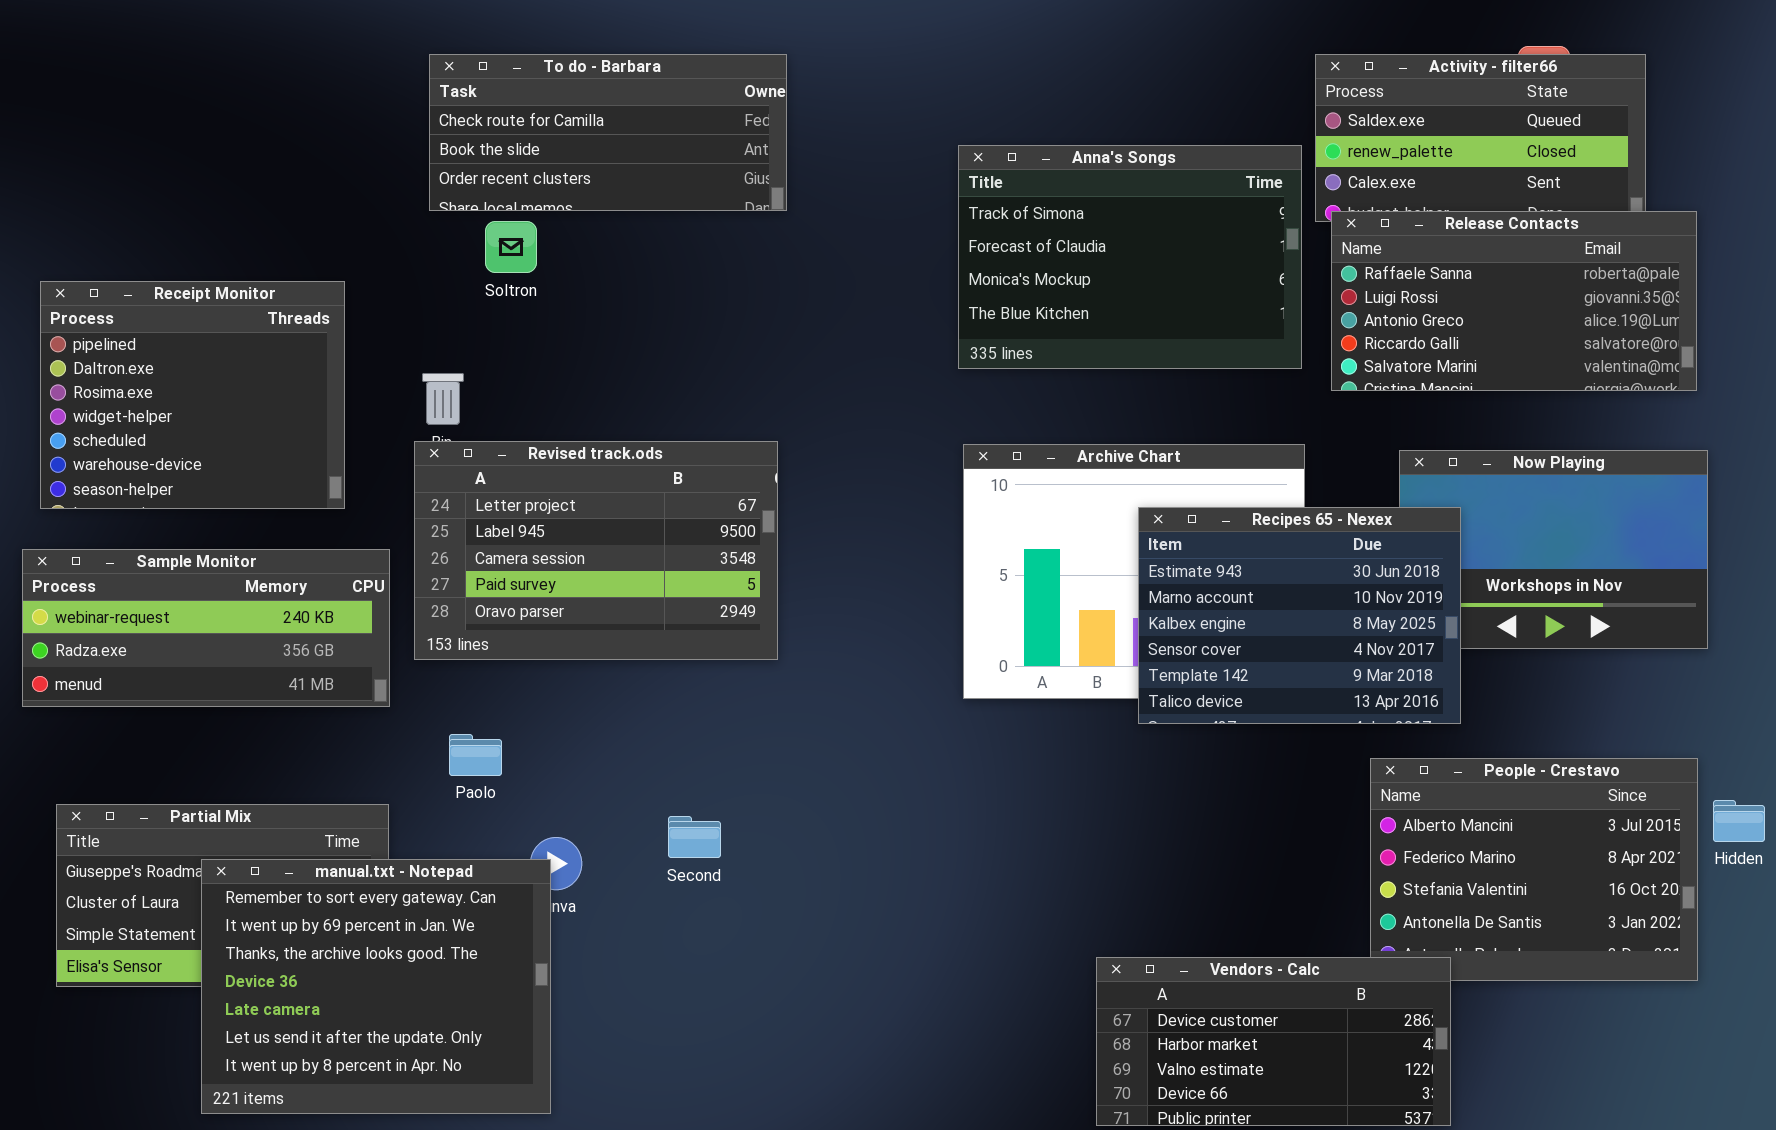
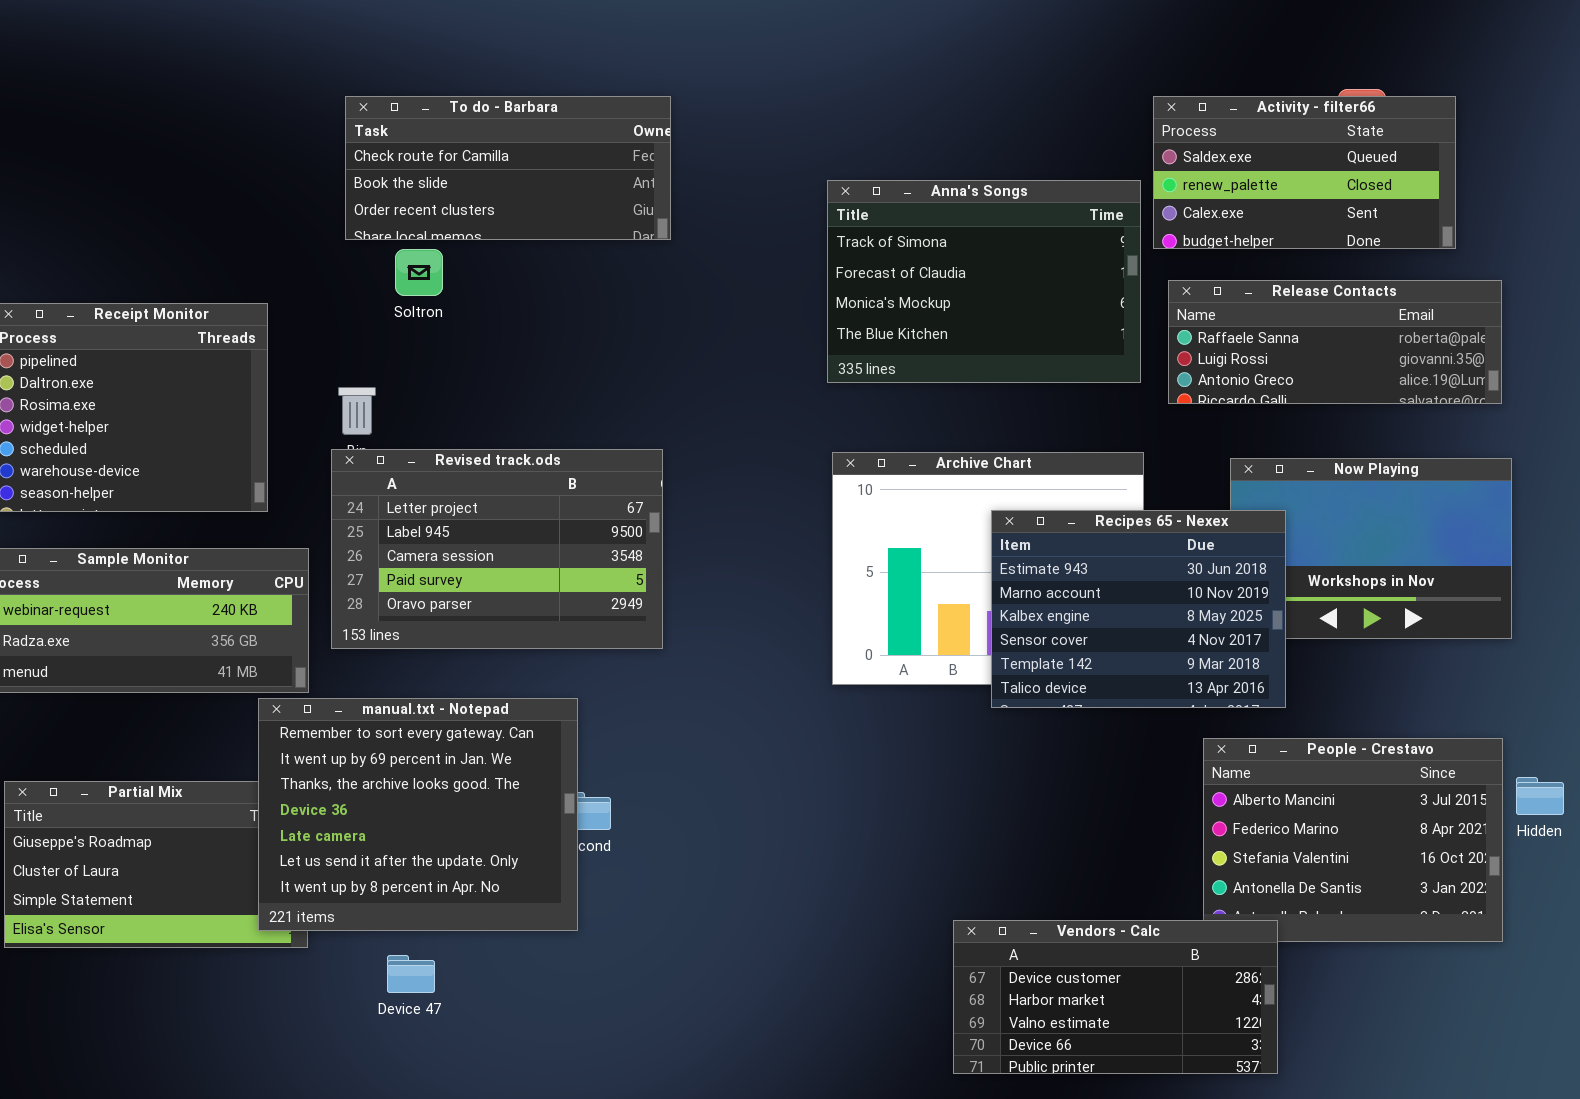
Release Contacts: [1331,211,1697,391] -> [1168,280,1502,404], resized
manual.txt - Notepad: [201,859,551,1114] -> [258,698,578,931], moved

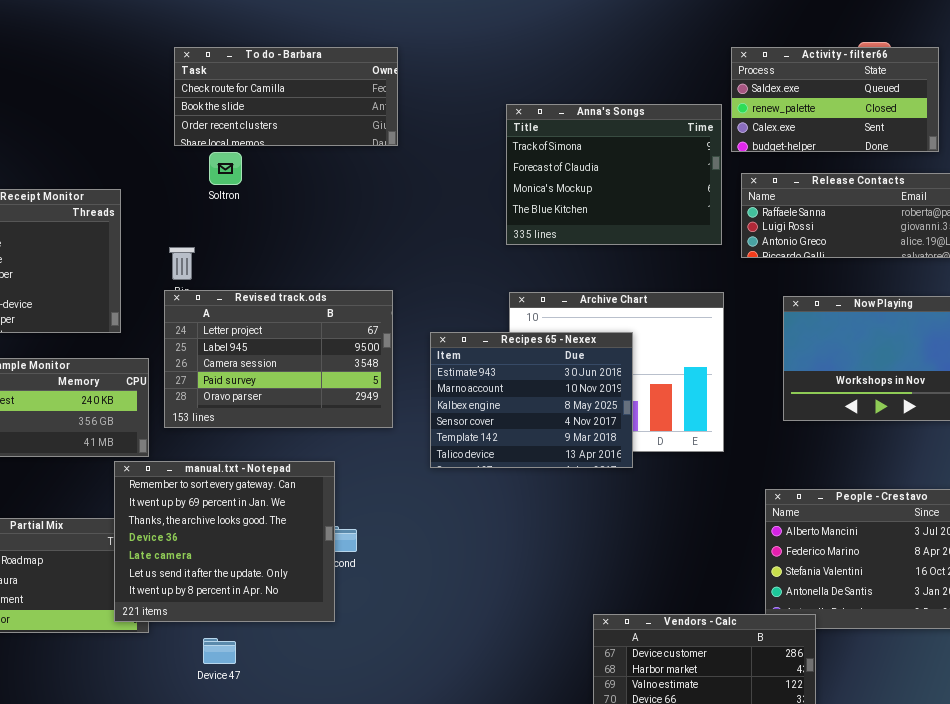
Recipes 65 - Nexex: [991,510,1286,708] -> [430,332,633,468], moved

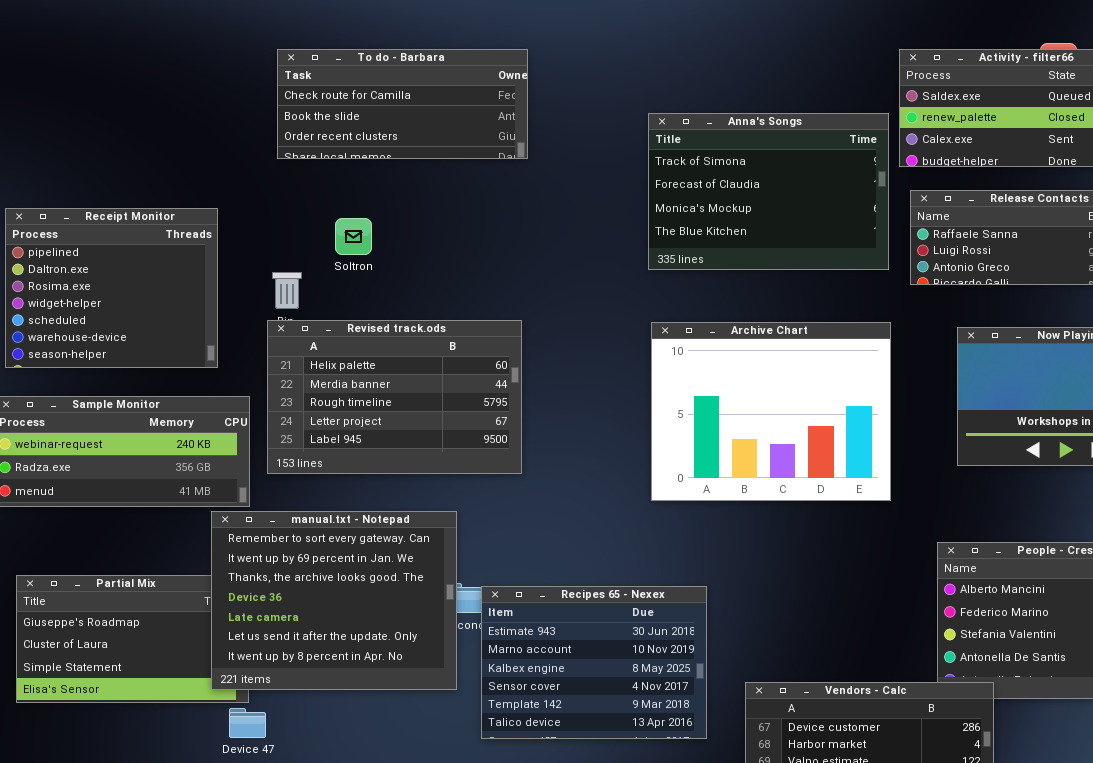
Soltron: [209,152,242,185] -> [335,218,372,255], moved
Revised track.ods: [164,290,393,428] -> [267,320,522,474], scrolled up 3 rows
Recipes 65 - Nexex: [430,332,633,468] -> [481,586,707,739], moved
Device 47: [203,638,236,664] -> [229,708,266,738], moved

